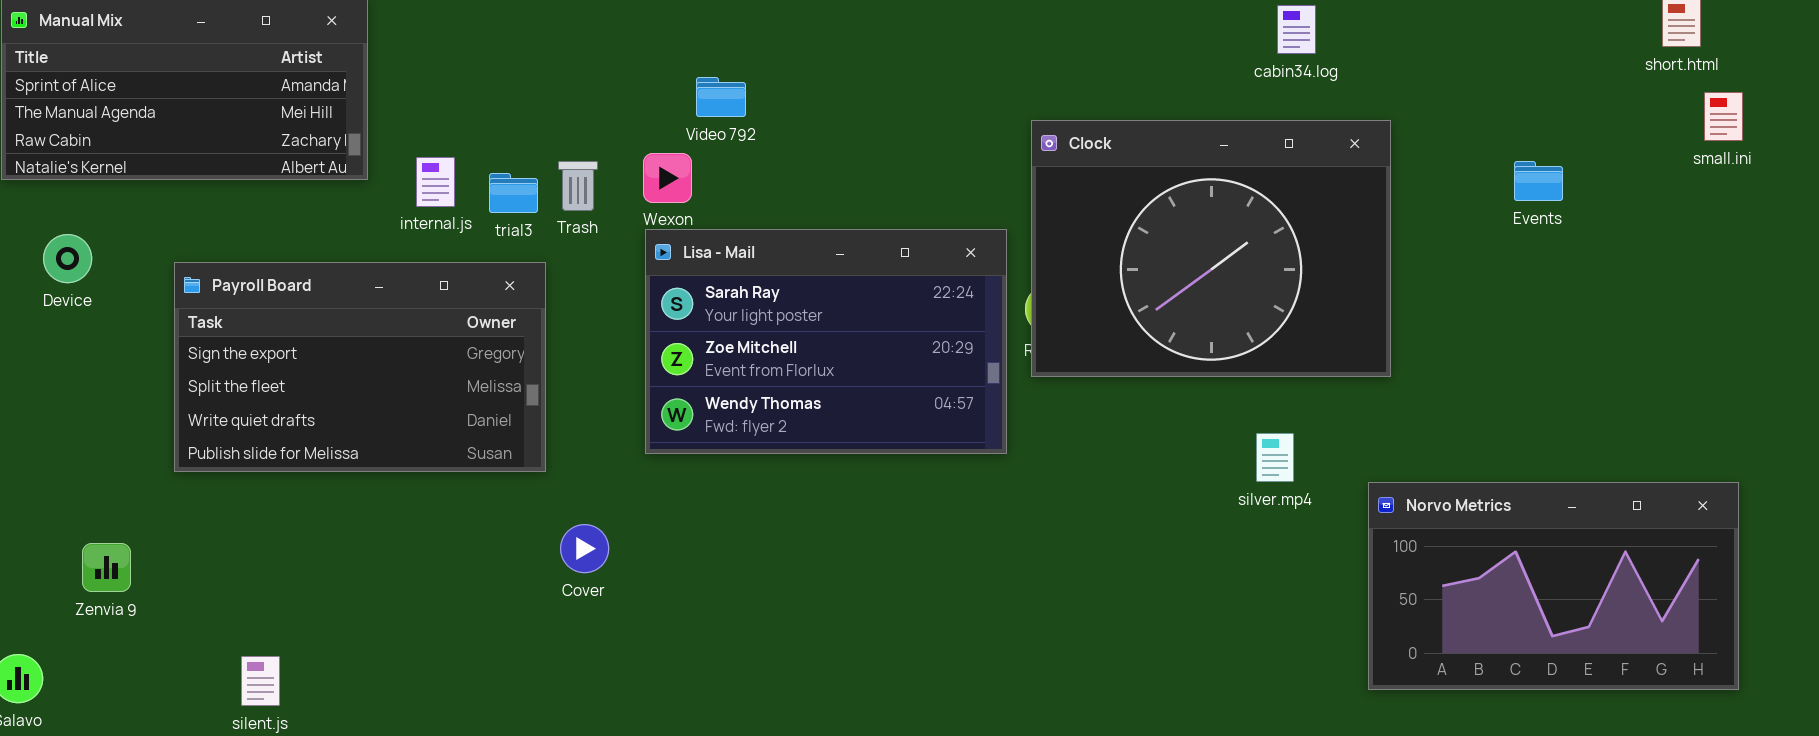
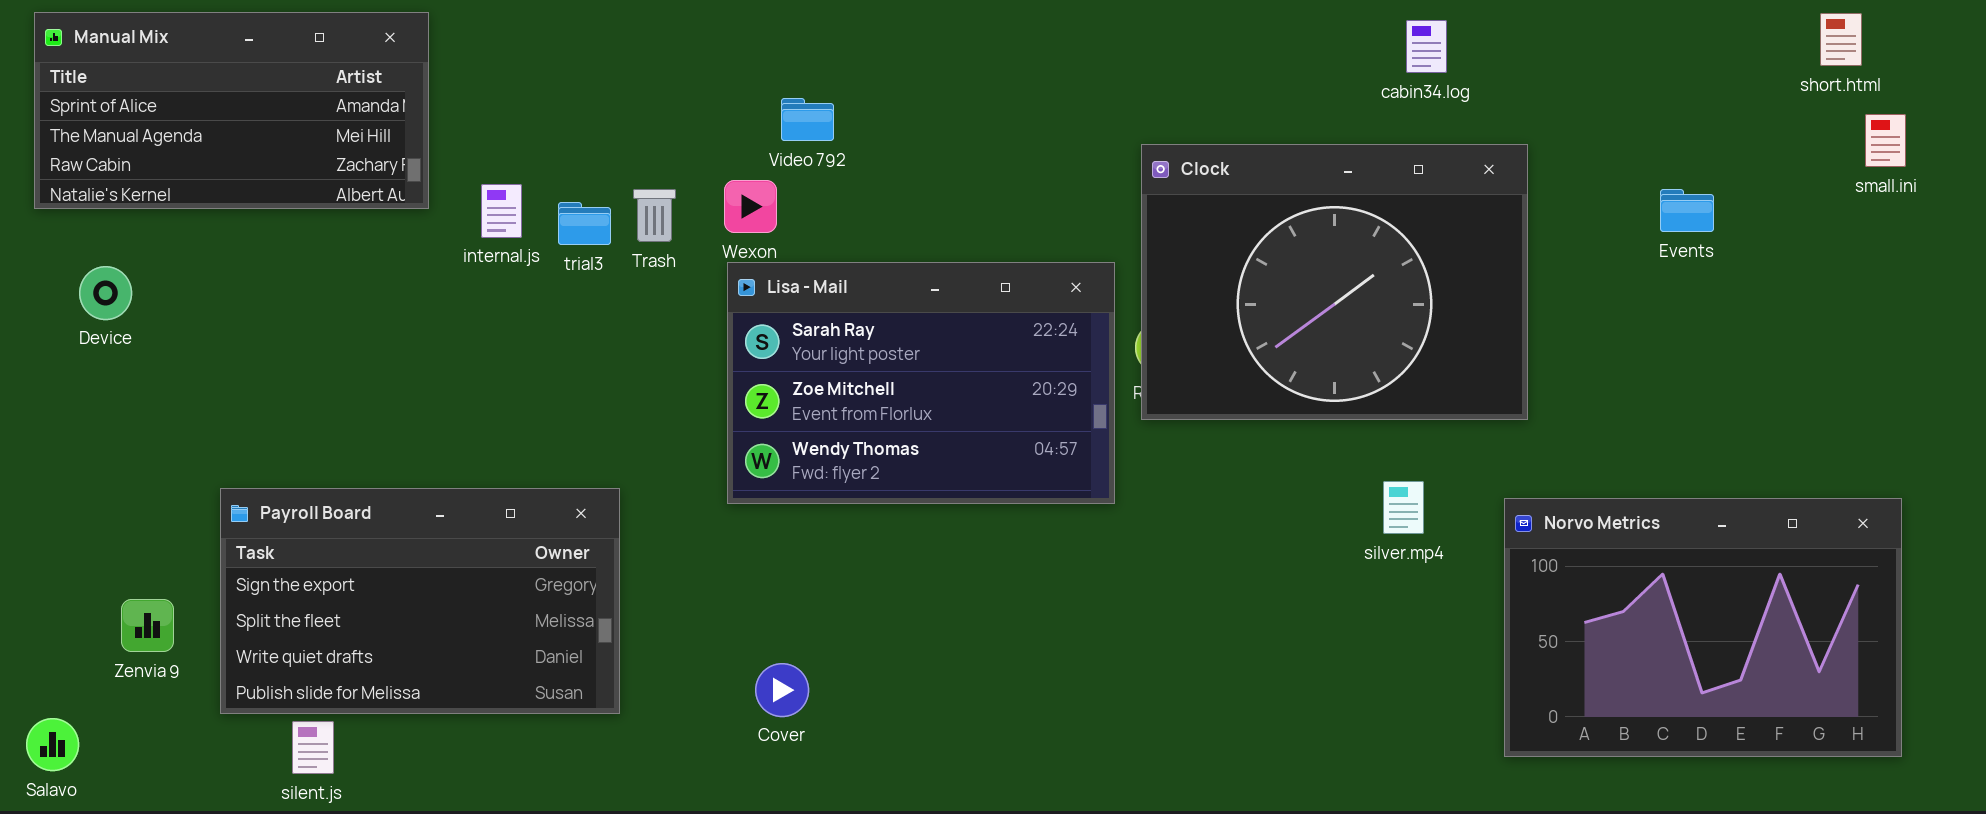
Payroll Board: [174,262,546,472] -> [220,488,620,714], moved
Norvo Metrics: [1368,482,1739,690] -> [1504,498,1902,757], resized
Cover: [560,524,609,573] -> [755,663,809,717], moved

